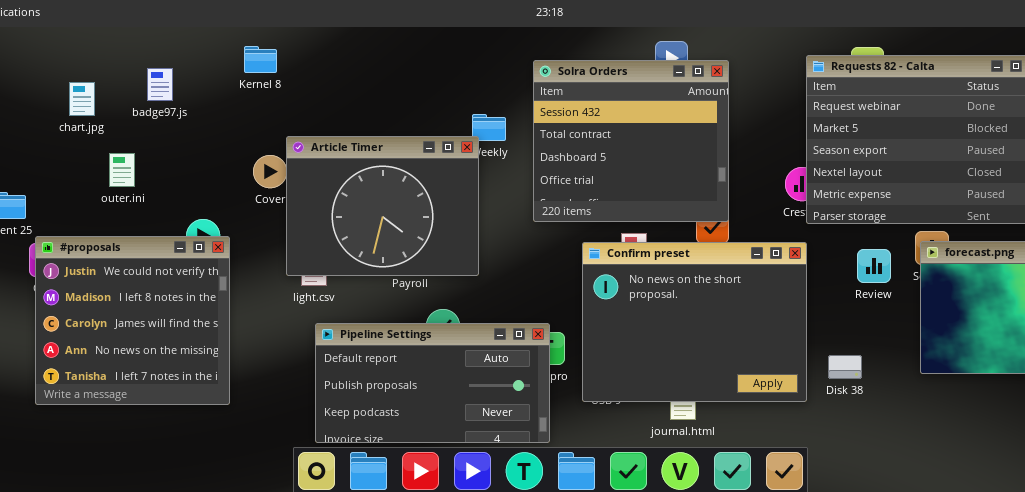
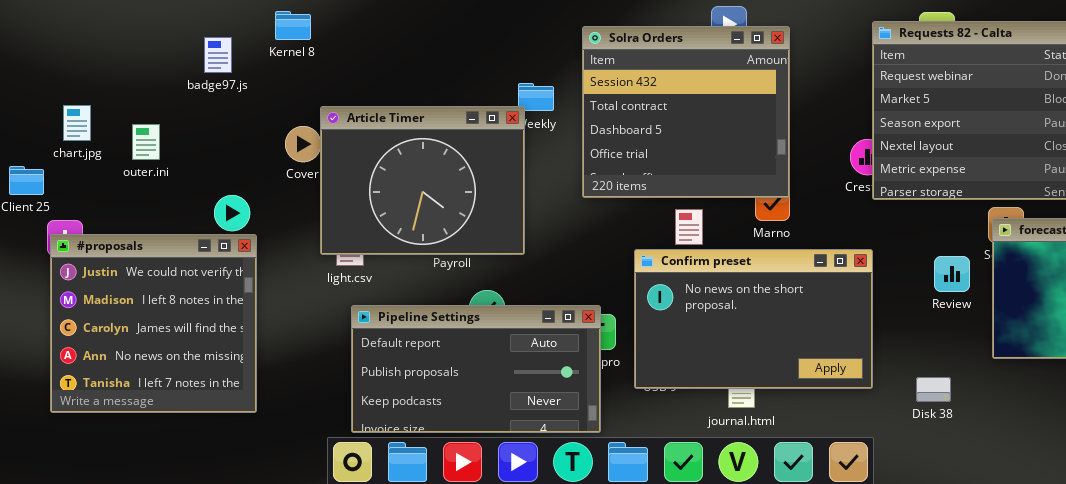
badge97.js: [147,68,173,101] -> [204,37,232,73], moved
chart.jpg: [69,82,95,116] -> [63,105,91,141], moved
#proposals: [35,236,230,405] -> [50,234,257,413], moved
Confirm preset: [582,242,807,402] -> [634,249,873,389], resized
Review: [857,249,891,283] -> [934,256,970,292], moved
Disk 38: [828,355,862,379] -> [916,377,951,402], moved

